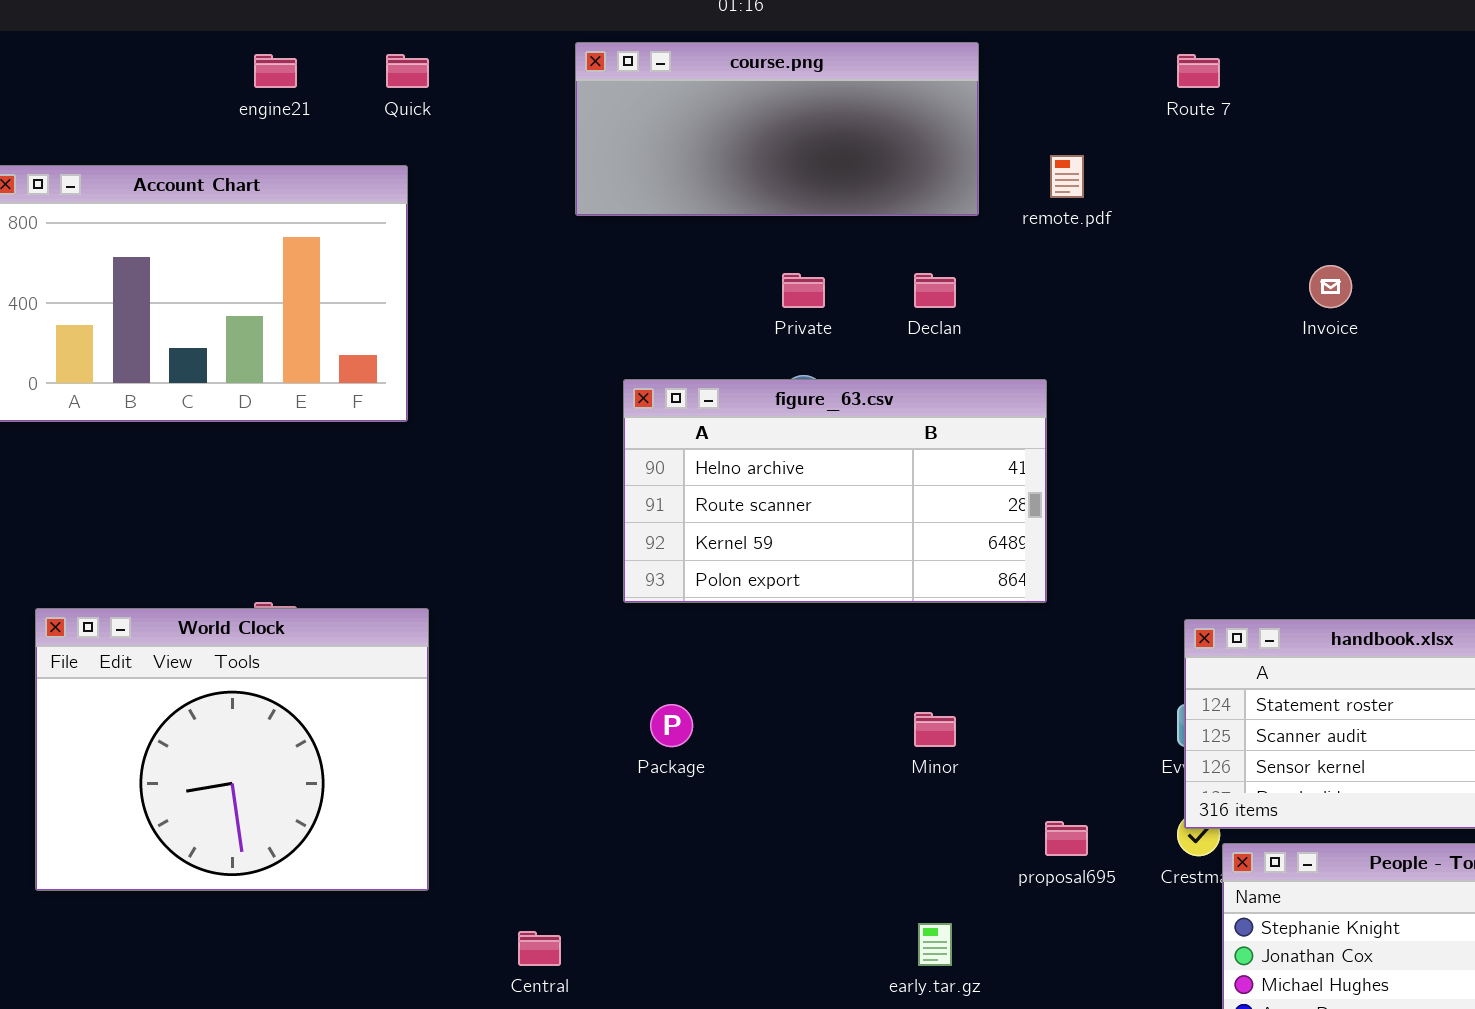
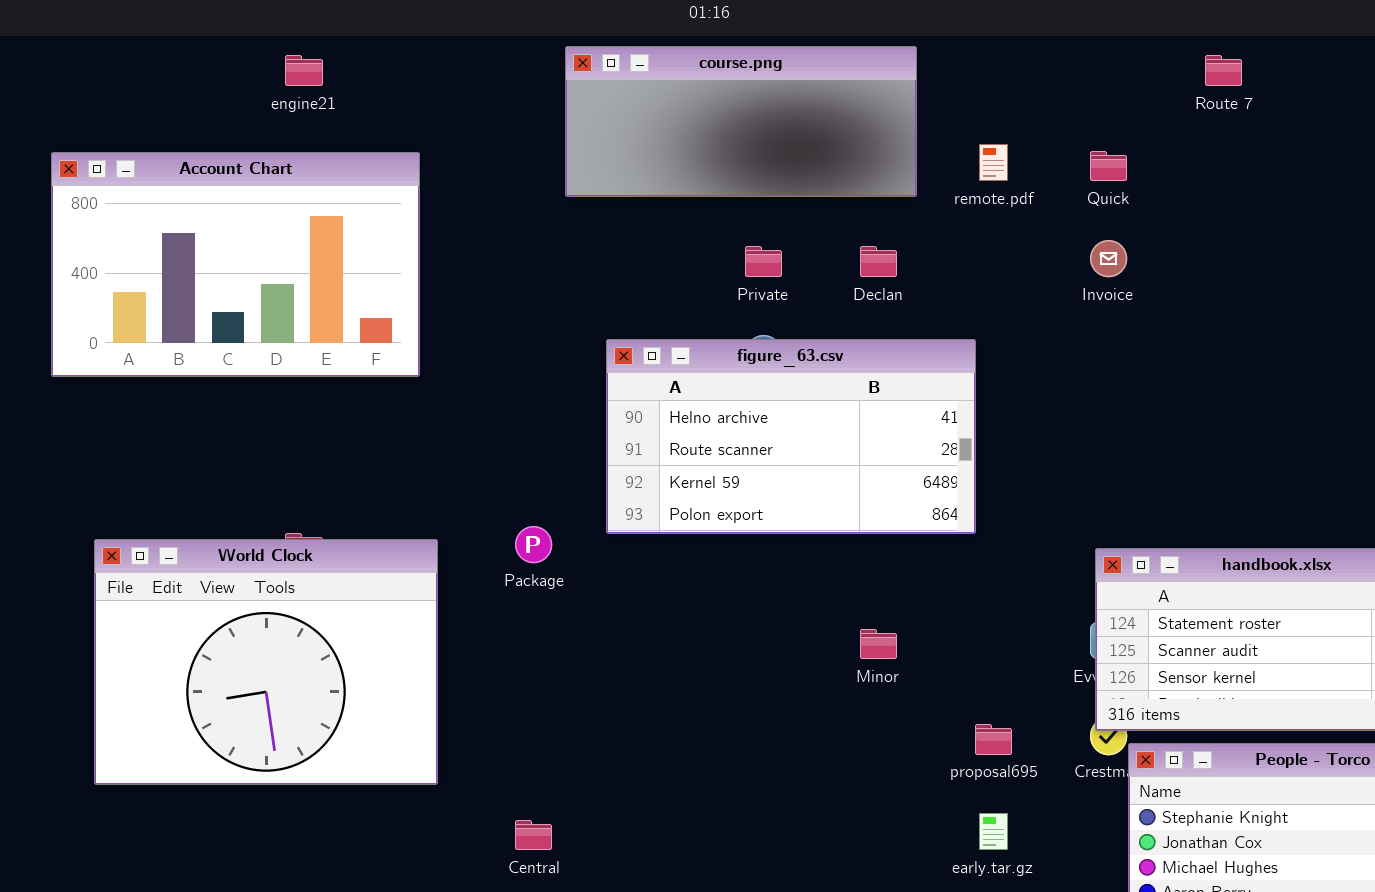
Quick: [386,54,429,88] -> [1090,151,1127,181], moved
Route 7: [1177,54,1220,88] -> [1205,55,1242,86], moved
Invoice: [1309,265,1352,308] -> [1090,240,1127,277], moved
Package: [650,704,693,747] -> [515,526,552,563], moved
early.tar.gz: [918,923,952,966] -> [979,813,1008,850], moved

